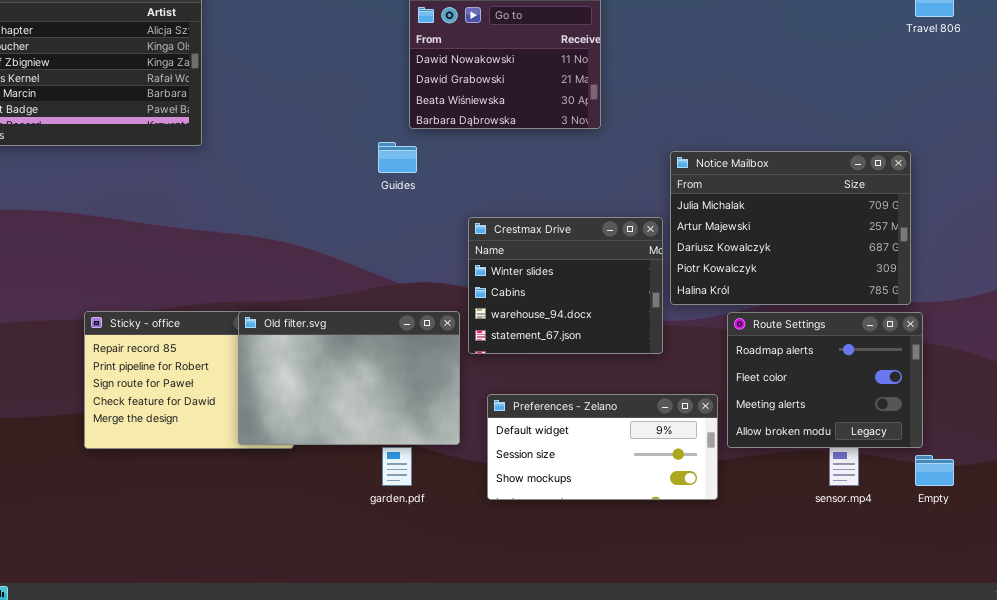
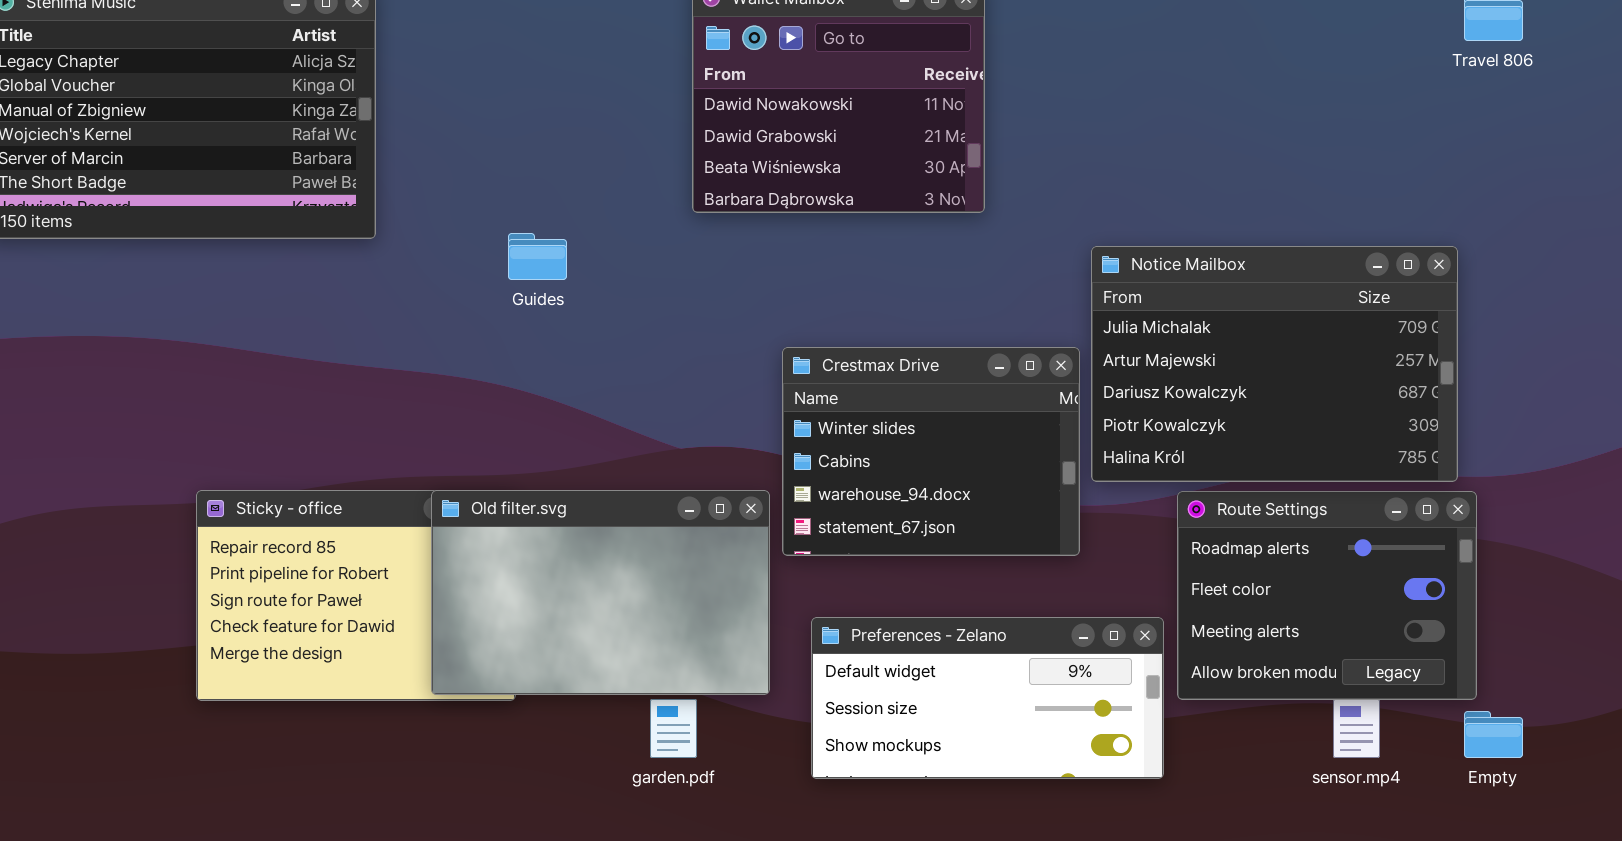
Guides: [378,142,417,173] -> [508,233,567,280], moved

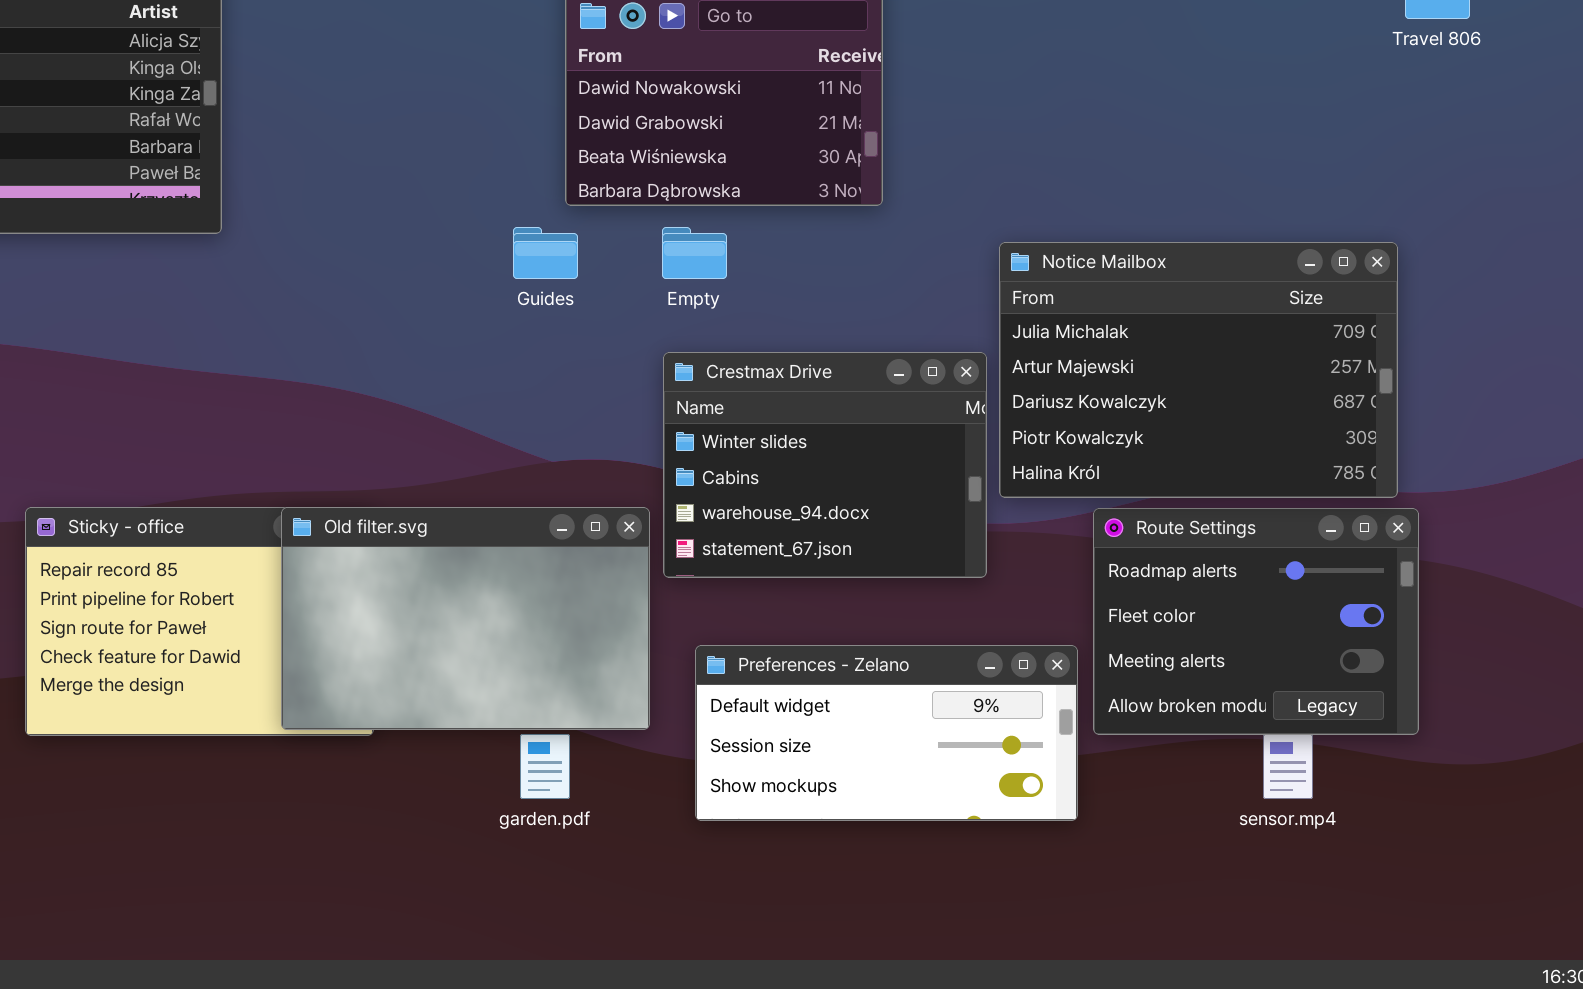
Guides: [508,233,567,280] -> [513,227,578,279], moved
Empty: [1464,711,1523,758] -> [662,227,727,279], moved

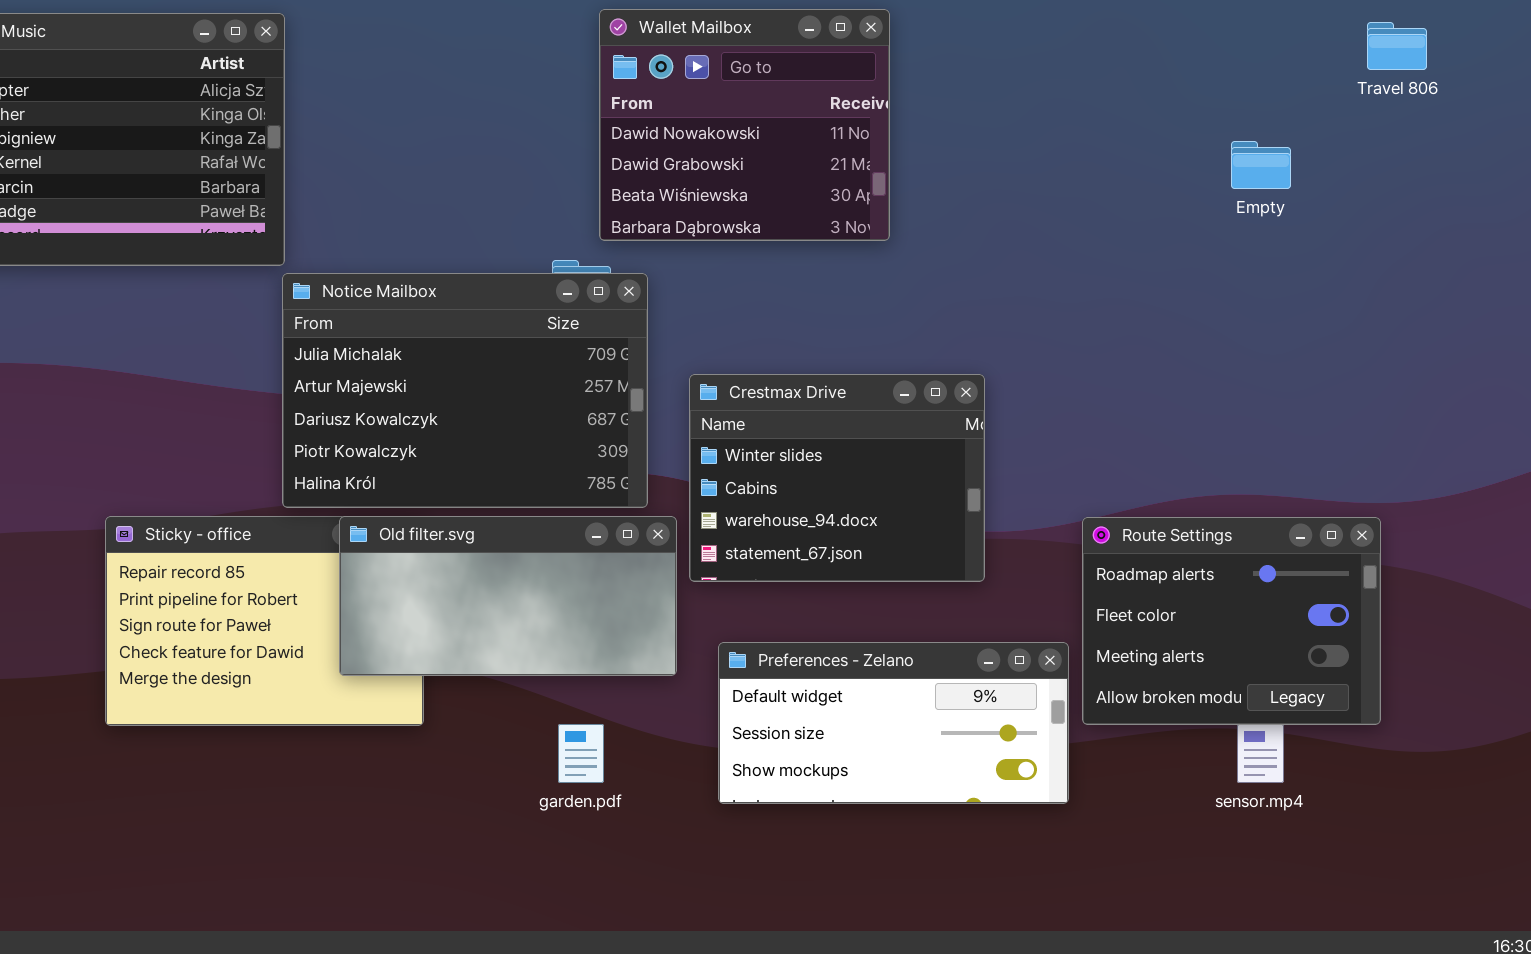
Empty: [662,227,727,279] -> [1231,141,1291,189], moved
Notice Mailbox: [999,242,1398,498] -> [282,273,648,508], moved
Old filter.svg: [281,507,650,730] -> [339,516,677,676], resized

